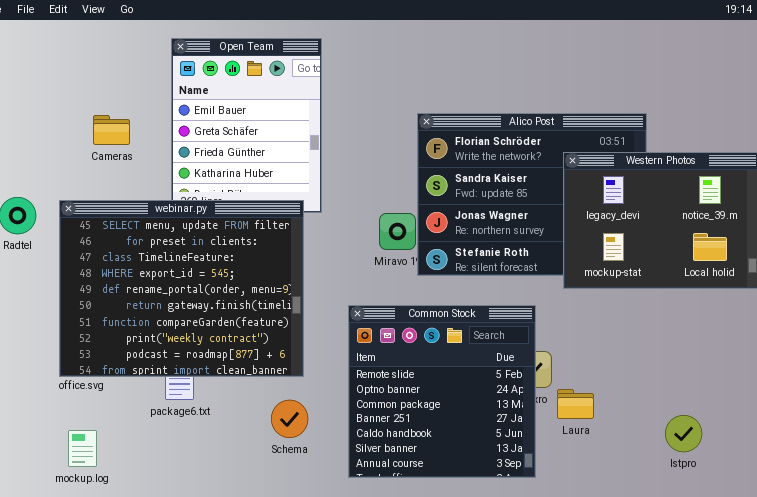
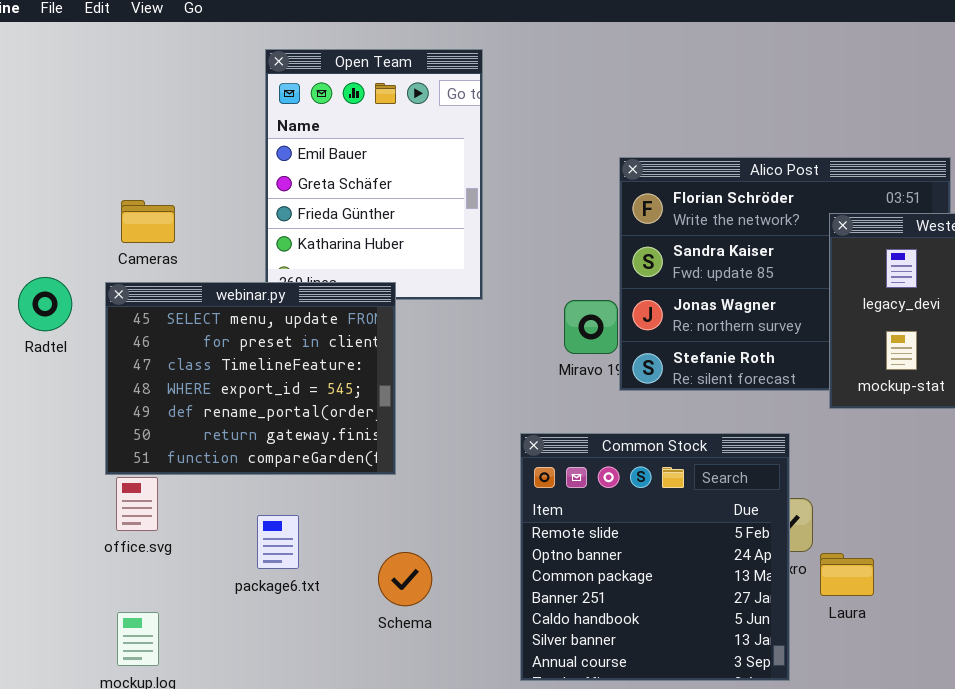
Cameras: [93,115,130,145] -> [121,200,175,243], moved
webinar.py: [59,200,304,377] -> [105,282,396,475], resized
Schema: [271,400,308,438] -> [378,552,432,606], moved

